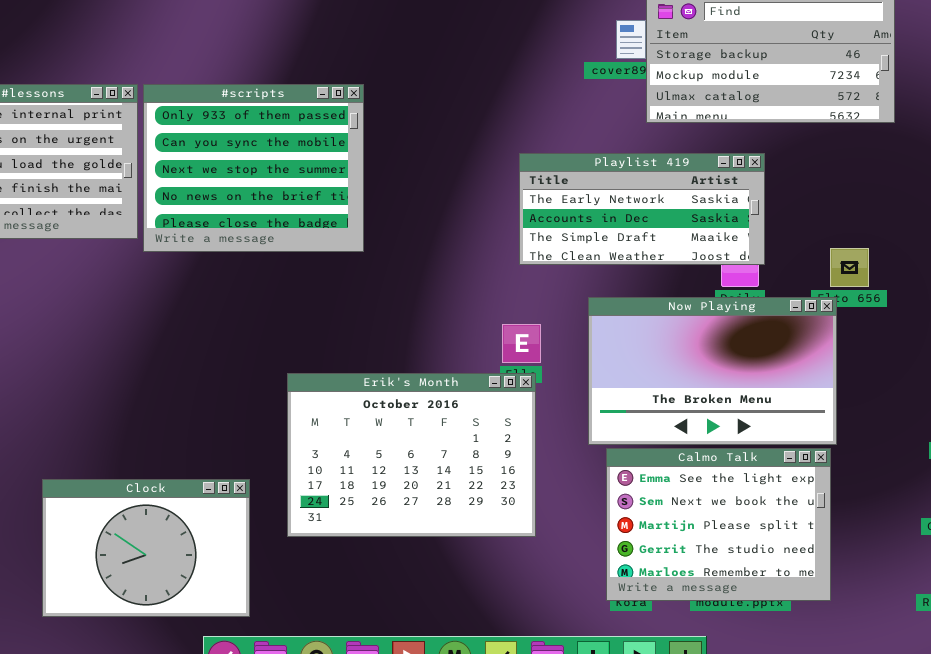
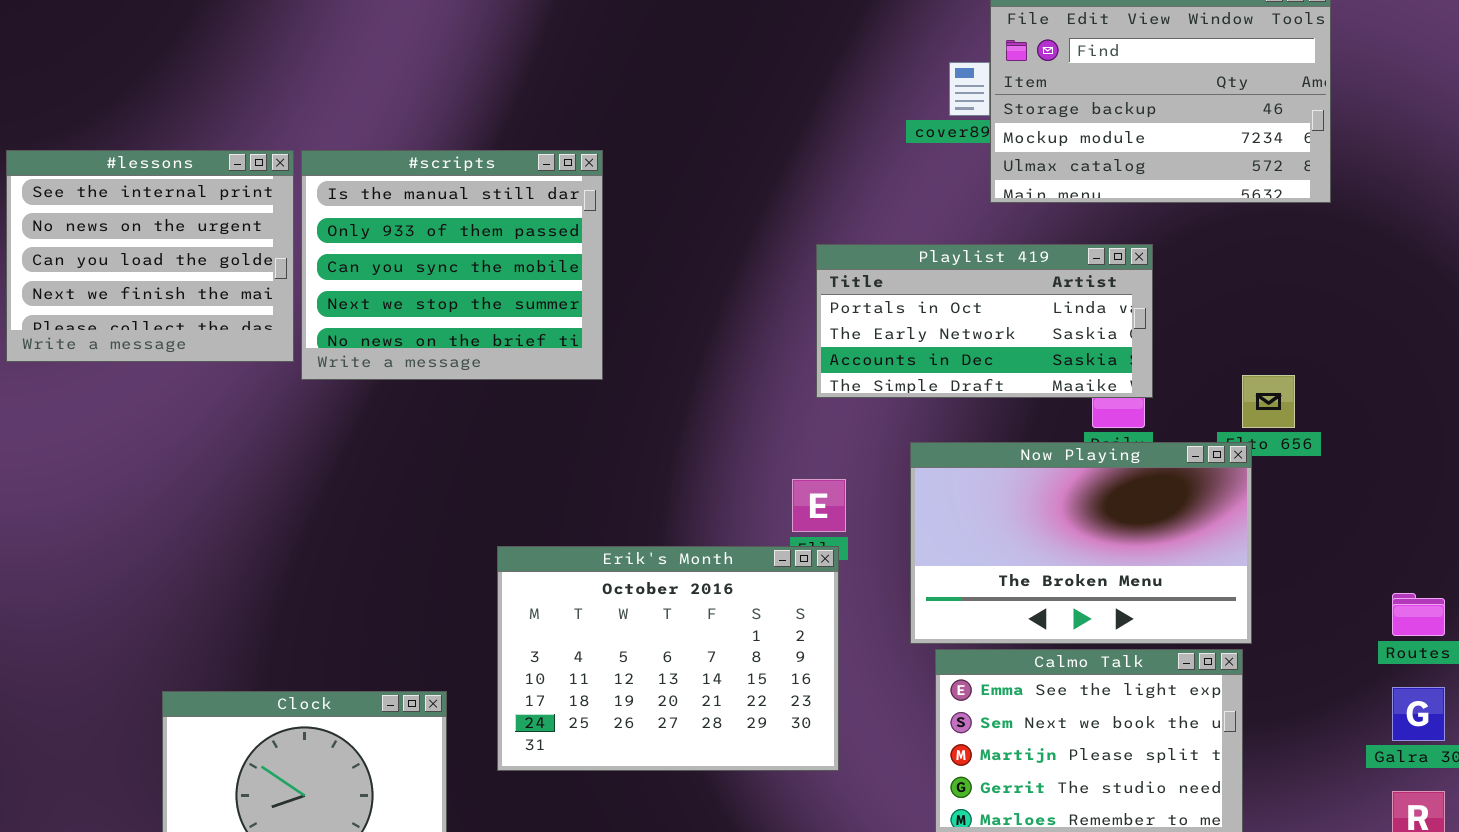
#scripts: [143,84,364,252] -> [301,150,603,380], scrolled up 1 row
Playlist 419: [519,153,765,265] -> [816,244,1153,398], scrolled up 1 row

